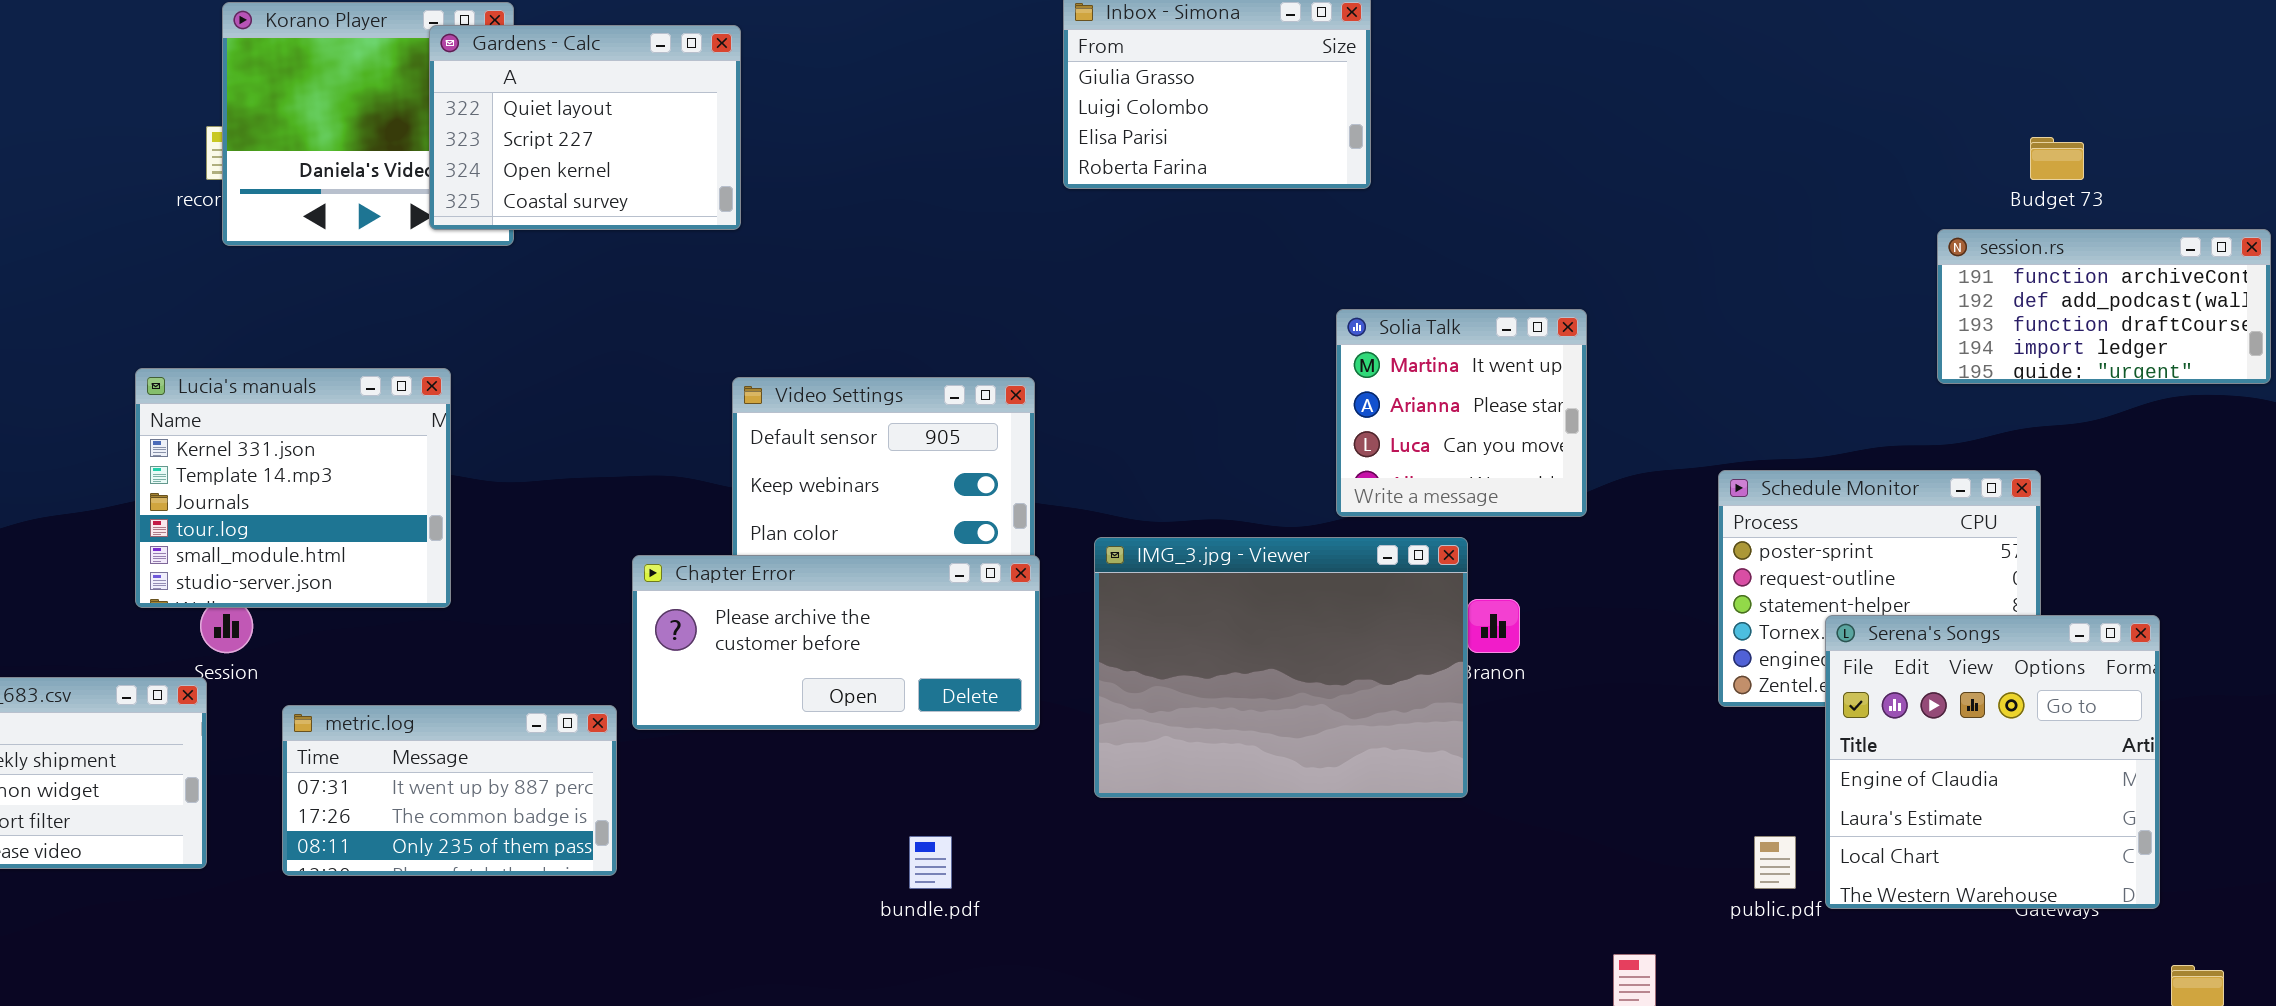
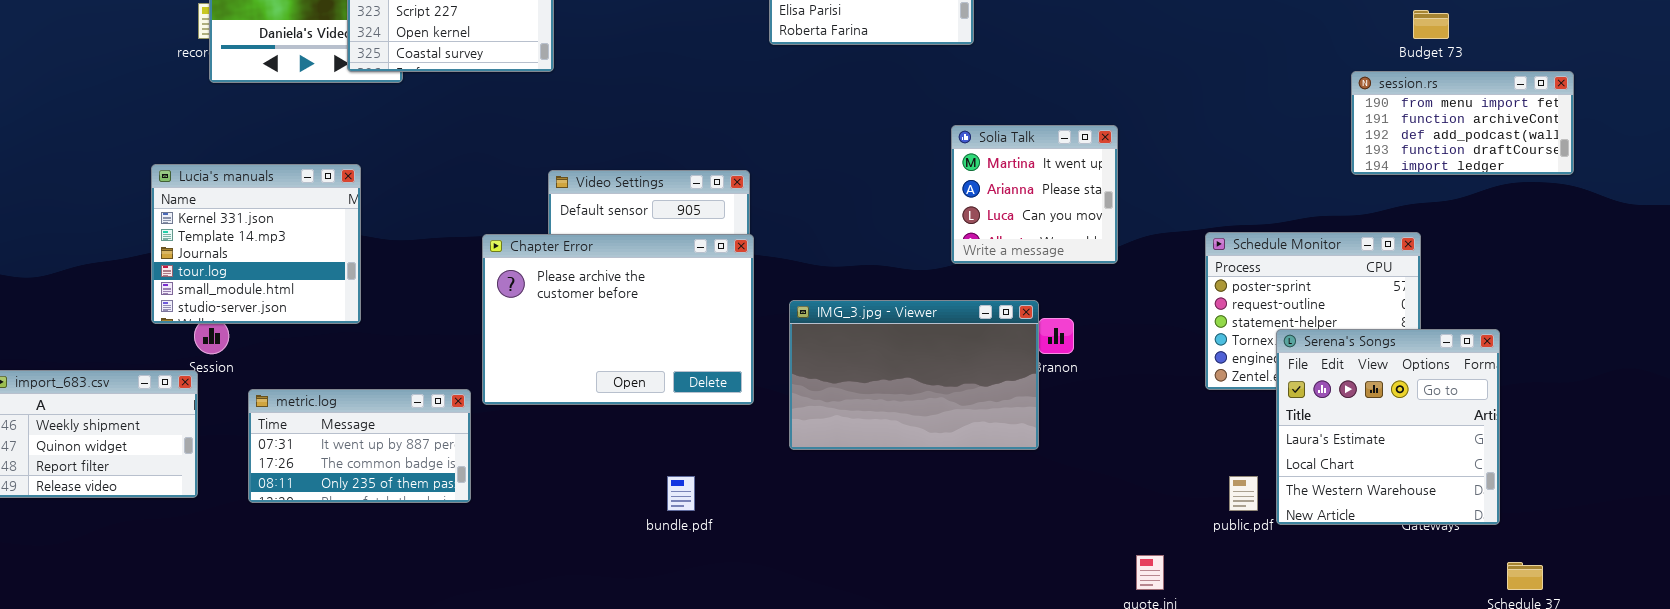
session.rs: [1937,229,2271,384] -> [1351,71,1574,175], scrolled up 1 row
IMG_3.jpg - Viewer: [1094,537,1468,798] -> [789,300,1039,450], resized
Chapter Error: [632,555,1040,730] -> [482,234,754,405], resized
Serena's Songs: [1825,615,2160,909] -> [1276,329,1500,525], scrolled down 1 row

